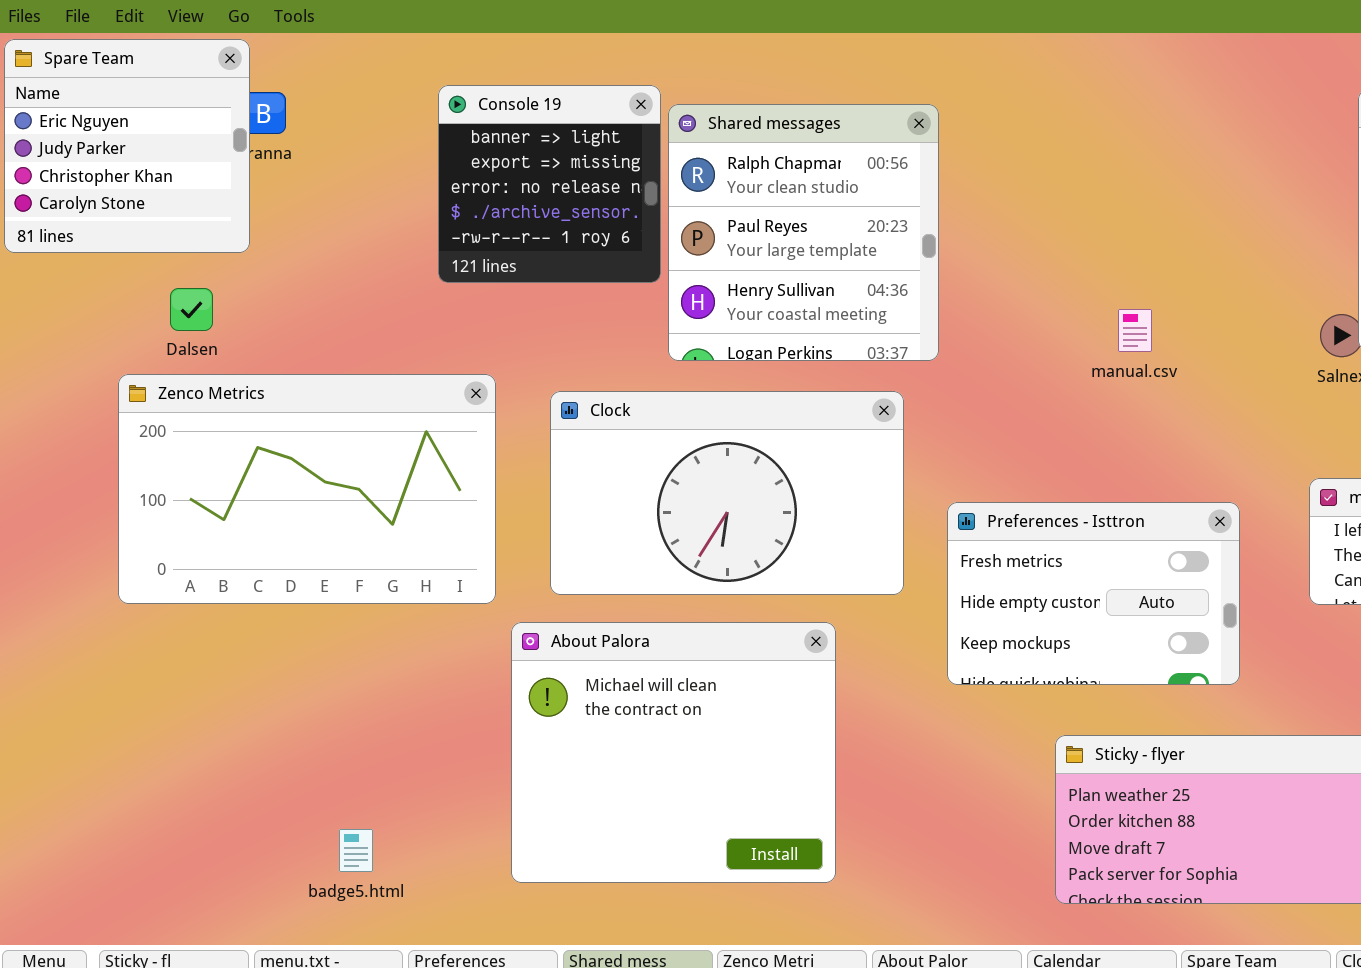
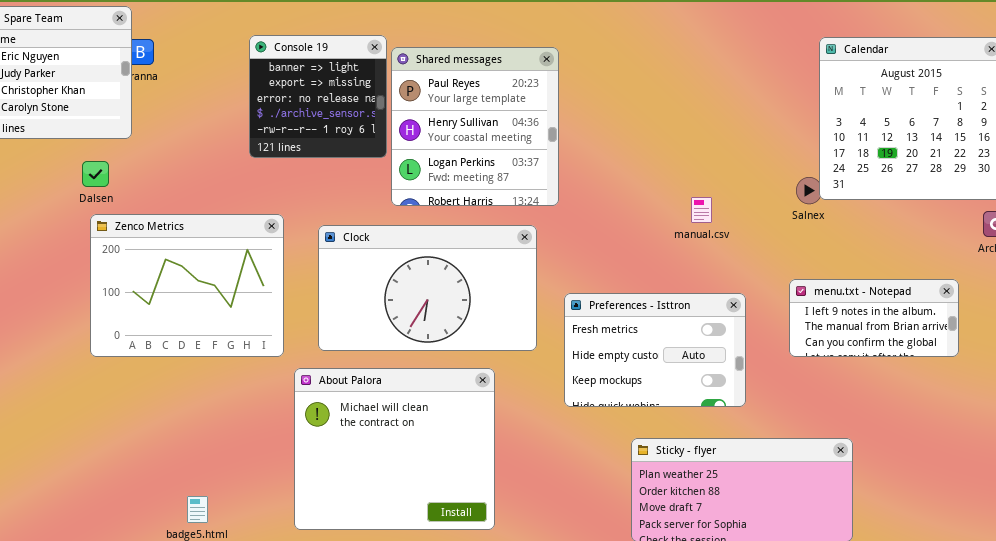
Shared messages: [668,104,939,361] -> [391,47,559,206], scrolled down 1 row
manual.csv: [1118,309,1152,352] -> [691,197,712,223], moved
Zenco Metrics: [118,374,496,604] -> [90,214,284,357], resized

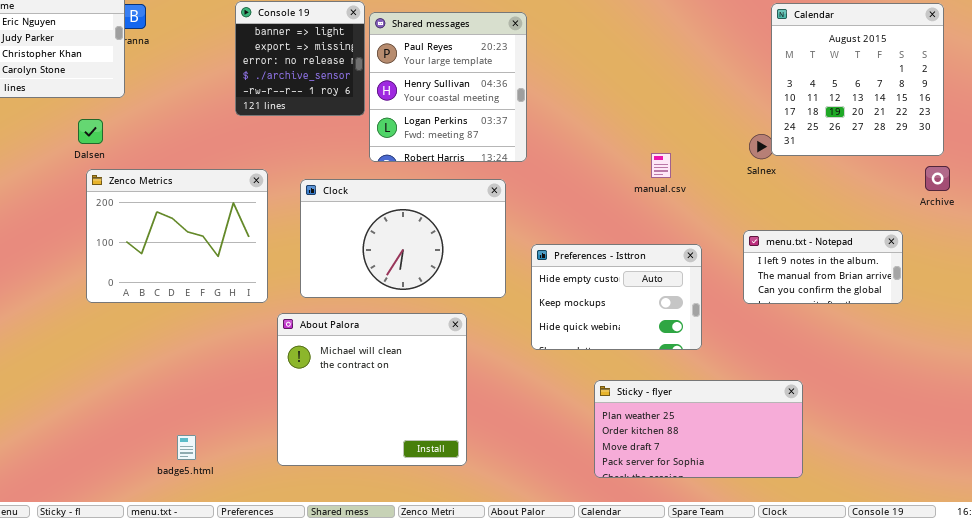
Preferences - Isttron: [564,293,746,407] -> [531,244,702,350], scrolled down 1 row

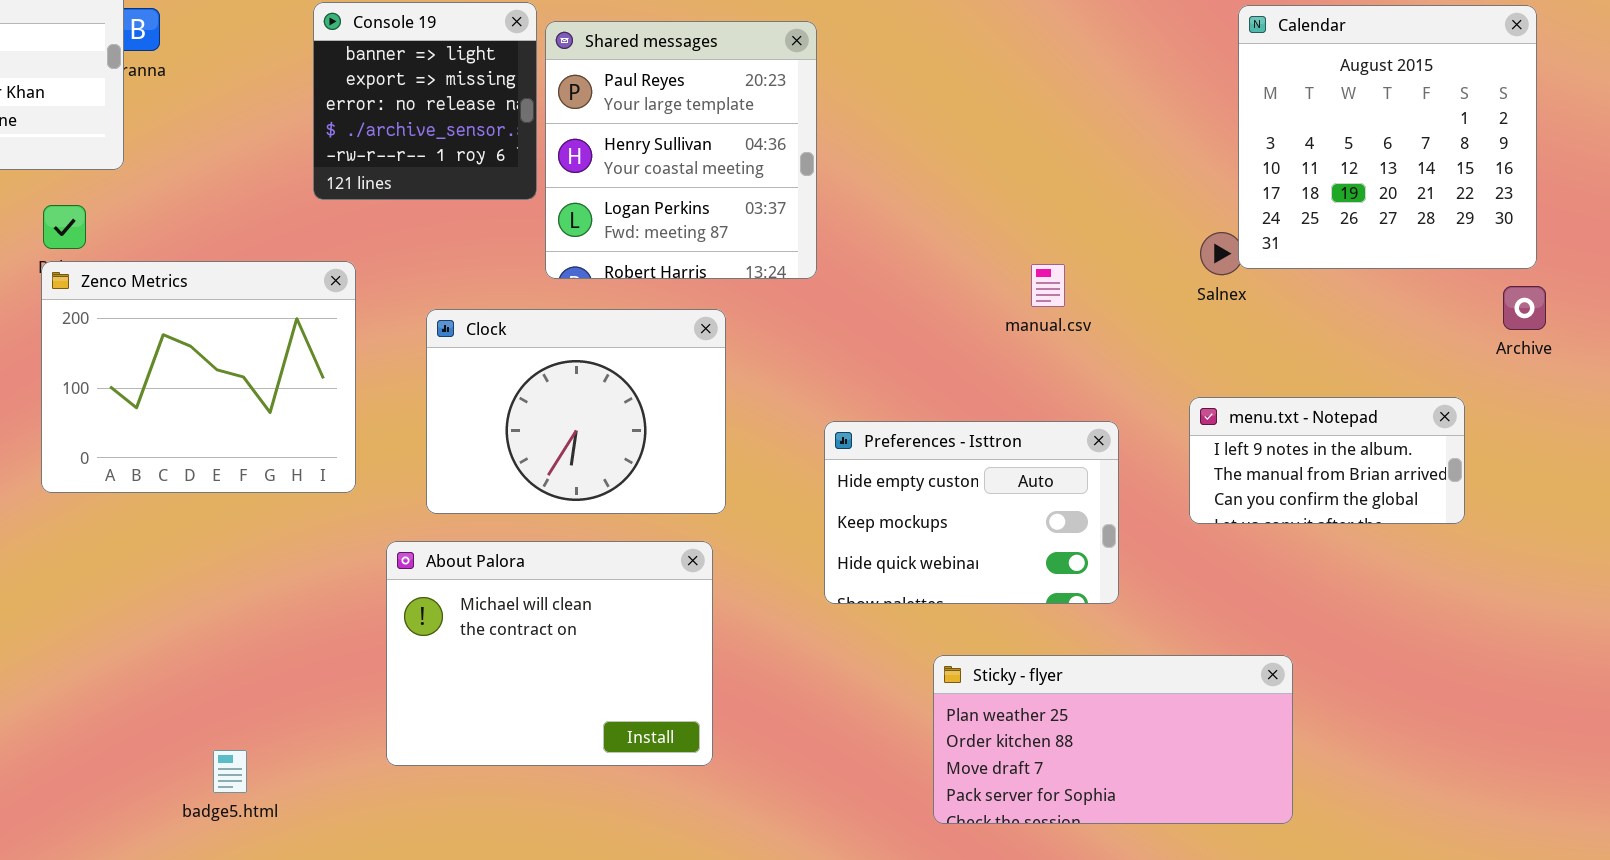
Zenco Metrics: [86,169,268,303] -> [41,261,356,493], moved
Clock: [300,179,506,298] -> [426,309,726,514], resized
About Palora: [277,313,467,466] -> [386,541,713,766], resized

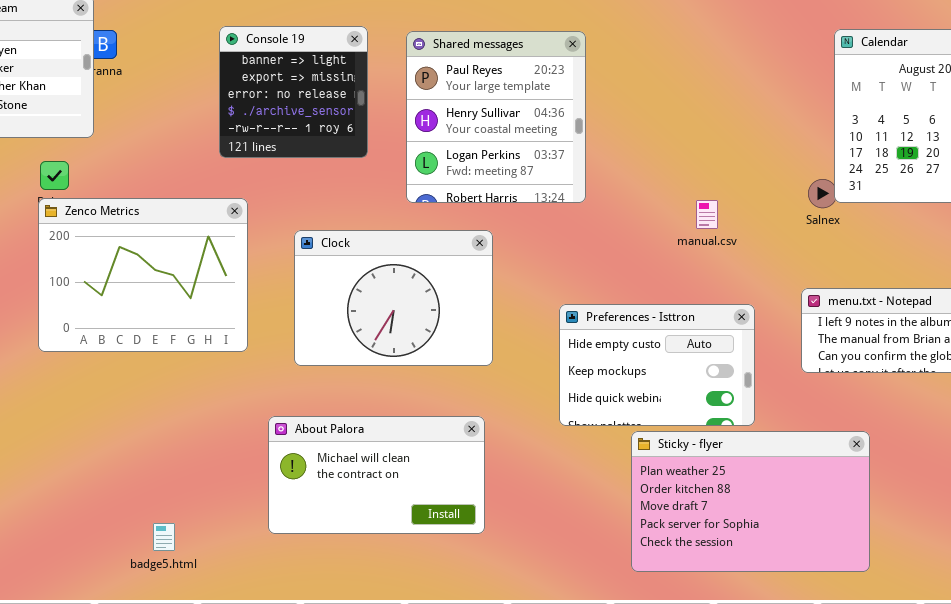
Shared messages: [545,21,817,279] -> [406,31,586,203], moved
About Palora: [386,541,713,766] -> [268,416,485,534], resized
Sticky - flyer: [933,655,1293,824] -> [631,431,870,572], resized

